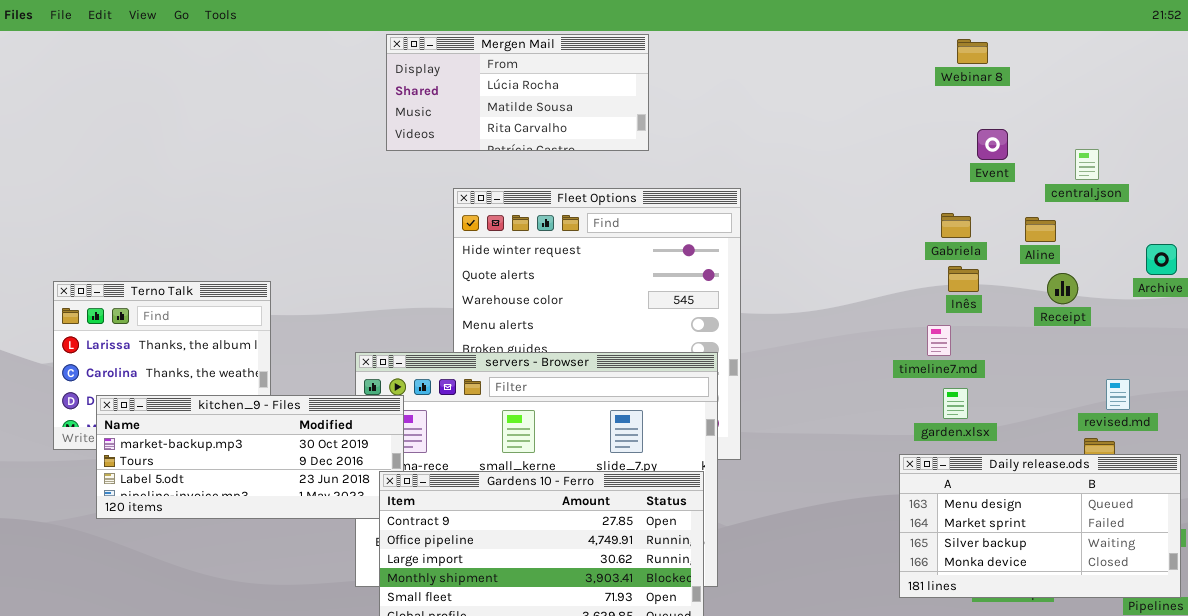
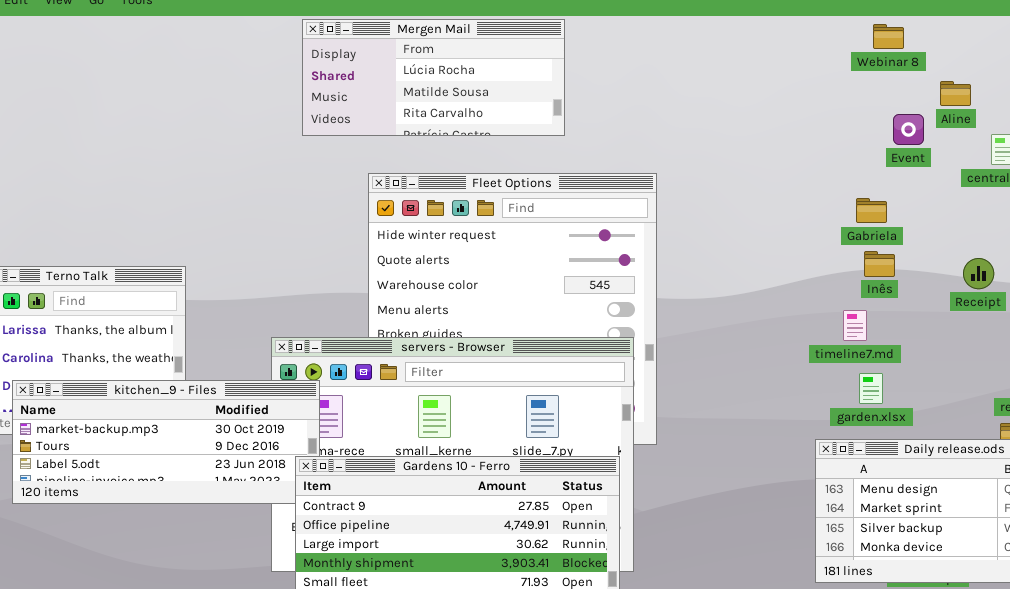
Aline: [1025,217,1056,242] -> [940,81,971,106], moved

